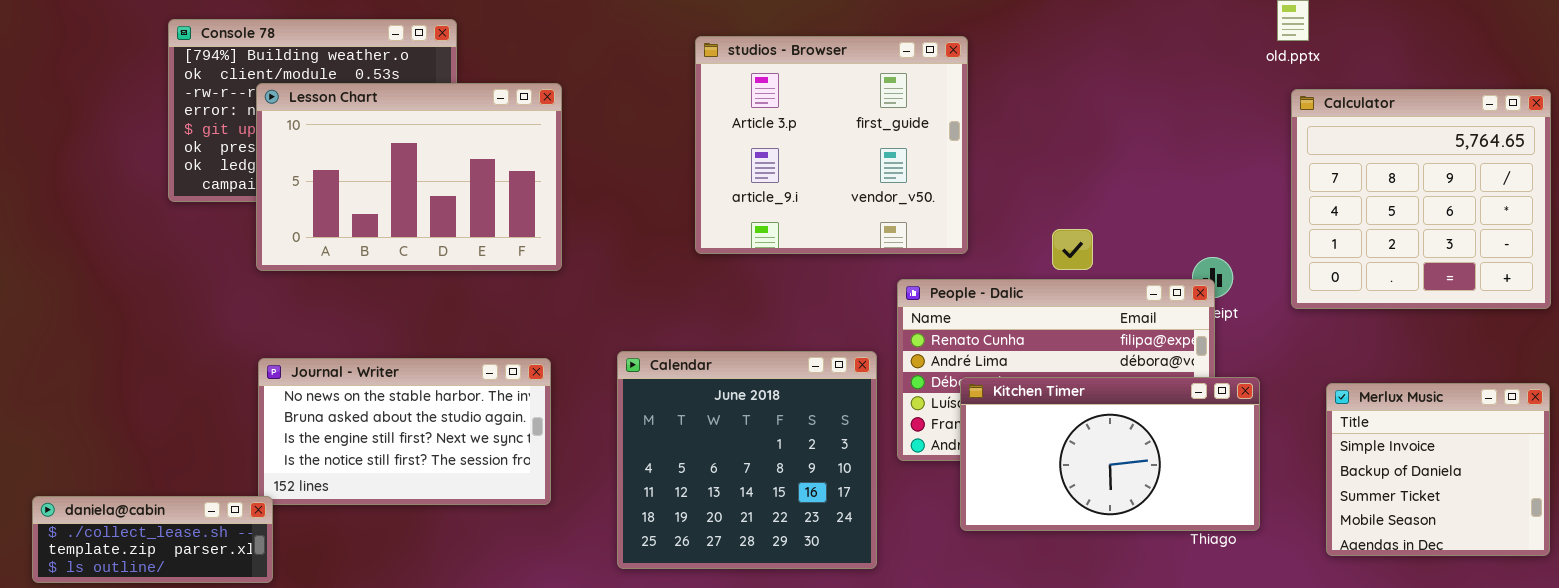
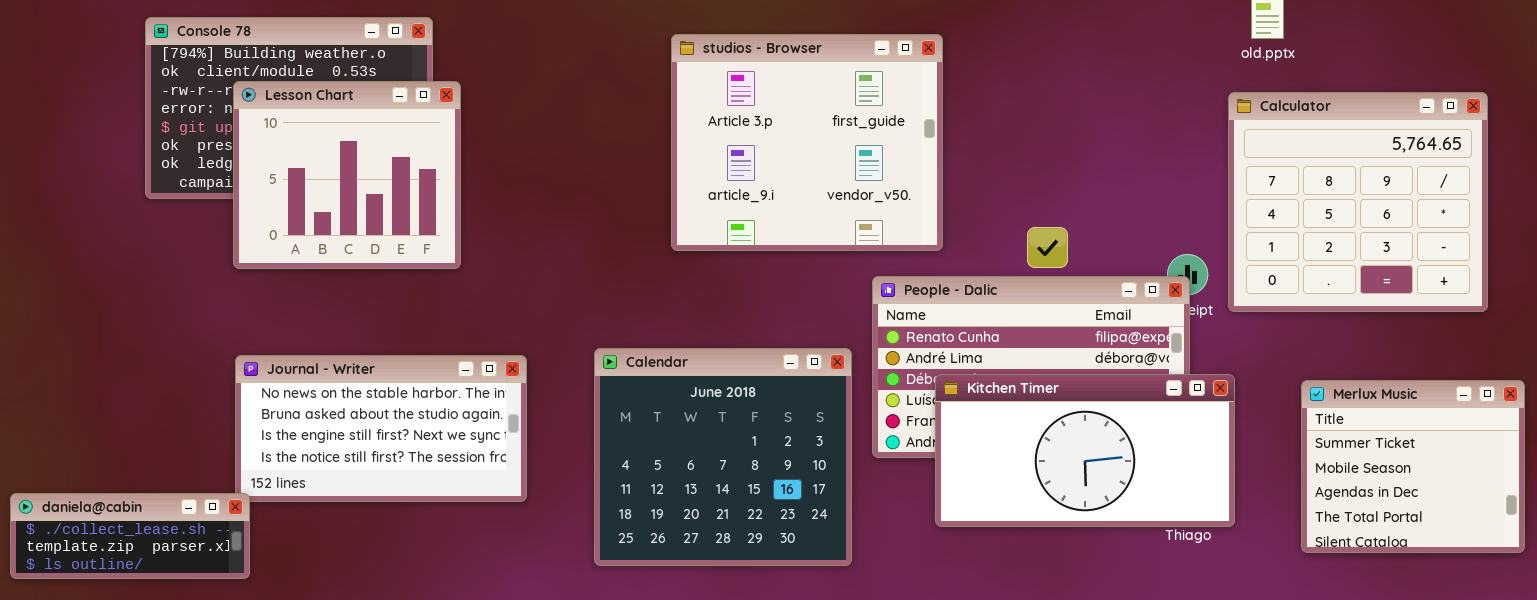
Lesson Chart: [256,83,562,271] -> [233,81,461,269], resized
Calculator: [1291,89,1551,309] -> [1228,92,1488,312], moved
Merlux Music: [1326,383,1550,556] -> [1301,380,1525,553], scrolled down 2 rows

